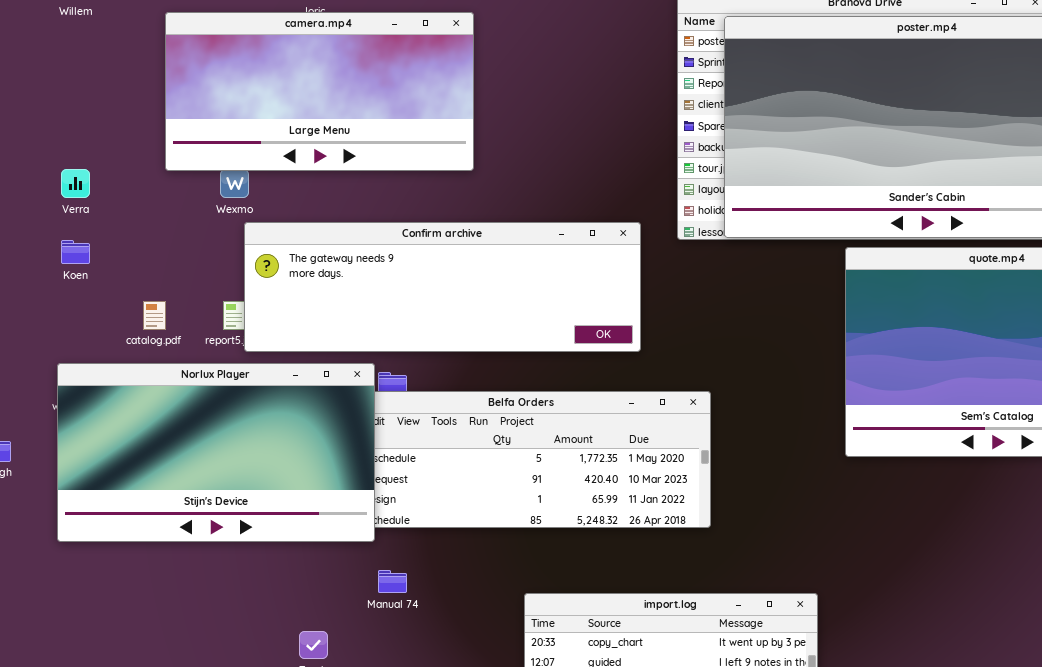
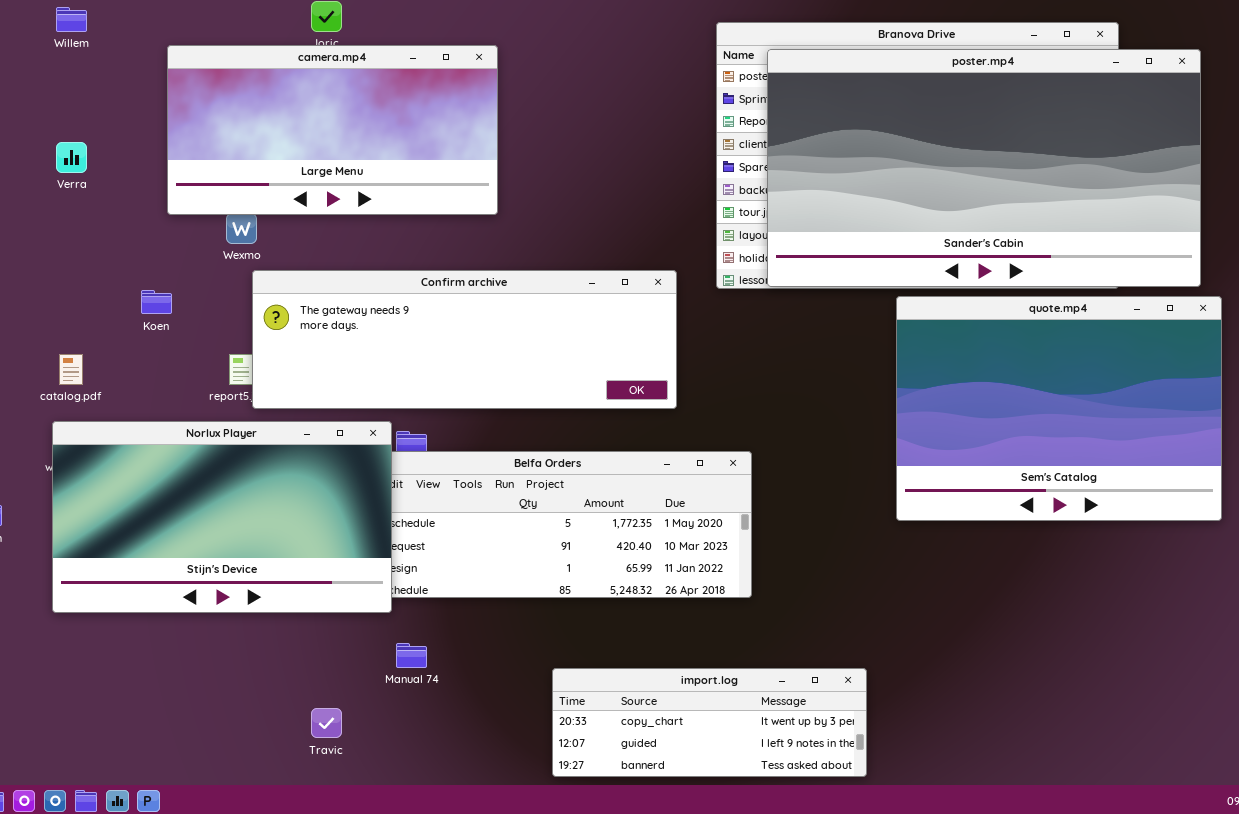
Verra: [61,169,90,198] -> [56,142,87,173], moved
Koen: [61,240,90,264] -> [141,290,172,314], moved
catalog.pdf: [143,301,166,330] -> [59,354,83,385], moved

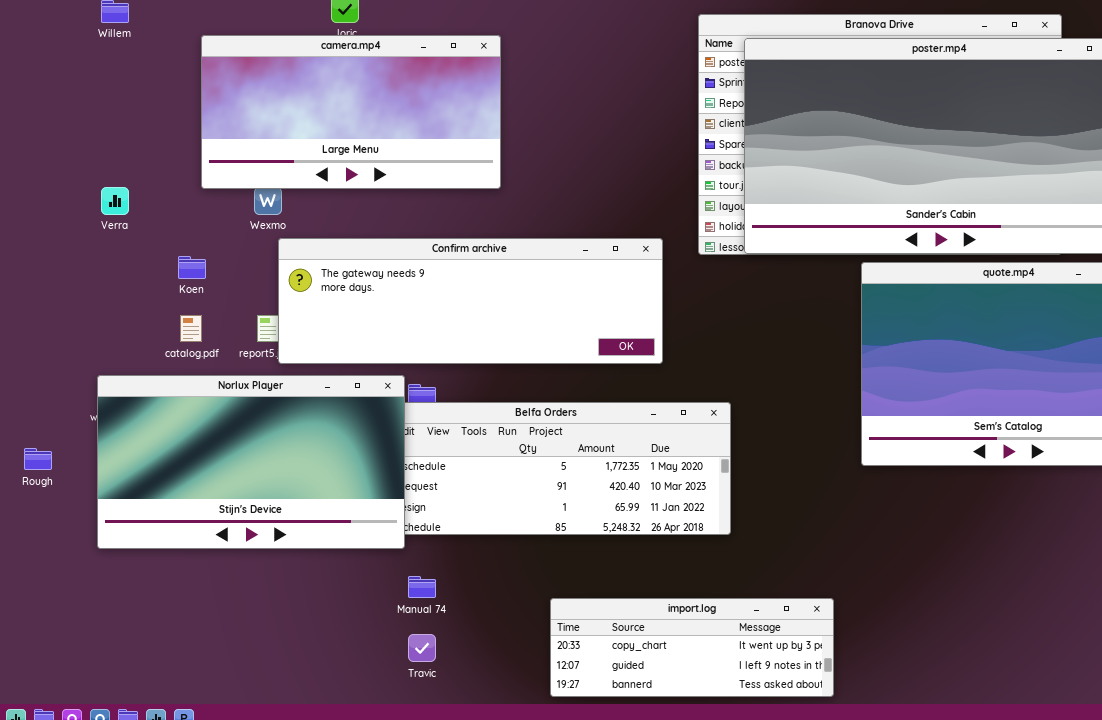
Verra: [56,142,87,173] -> [101,187,129,215], moved
catalog.pdf: [59,354,83,385] -> [180,315,202,342], moved
Travic: [311,708,342,738] -> [408,634,436,662], moved

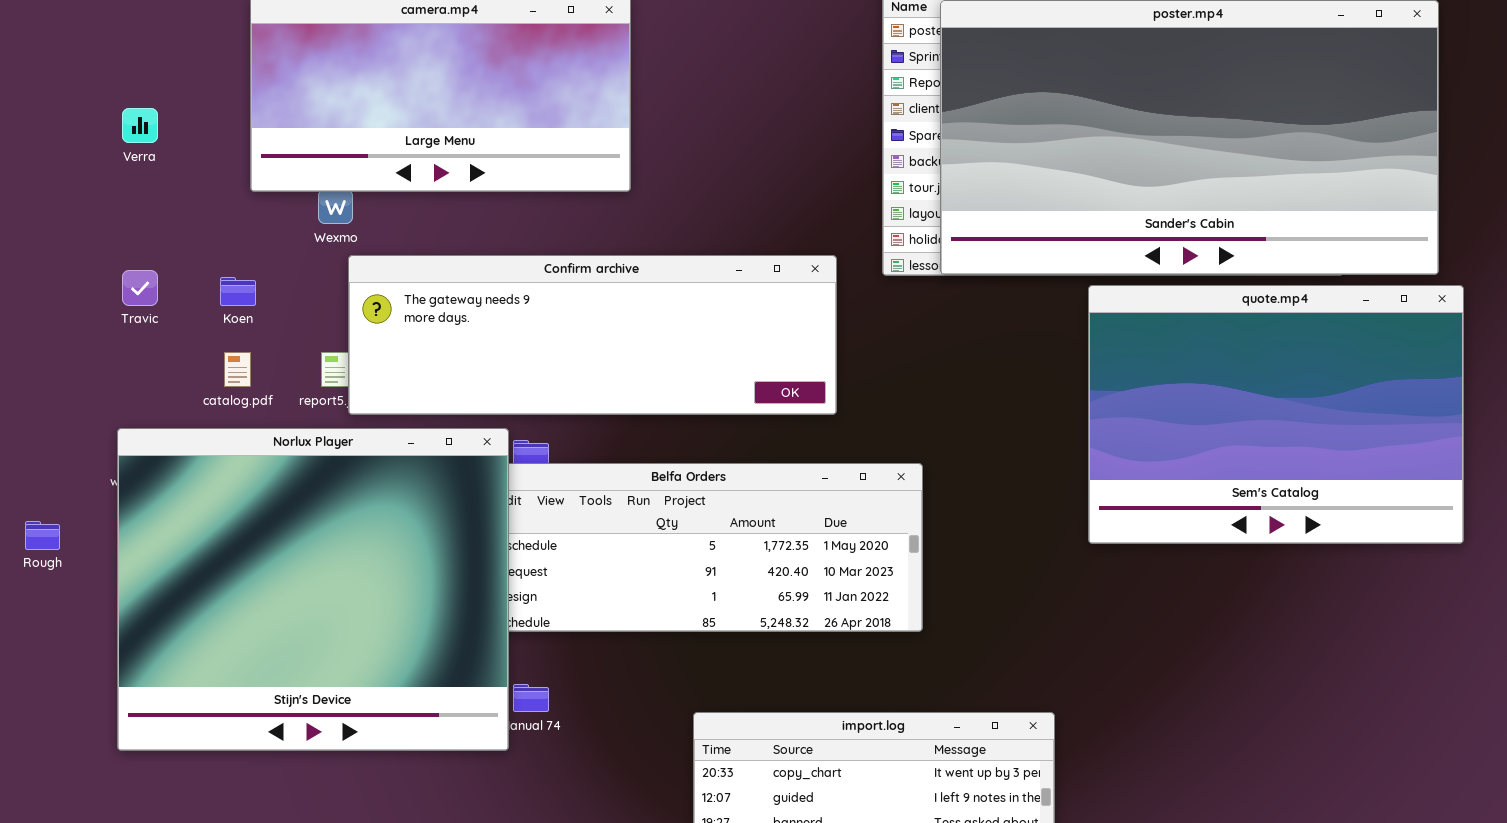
Verra: [101,187,129,215] -> [122,108,158,143], moved
Norlux Player: [97,375,405,549] -> [117,428,509,751], resized
Travic: [408,634,436,662] -> [122,270,158,306], moved

